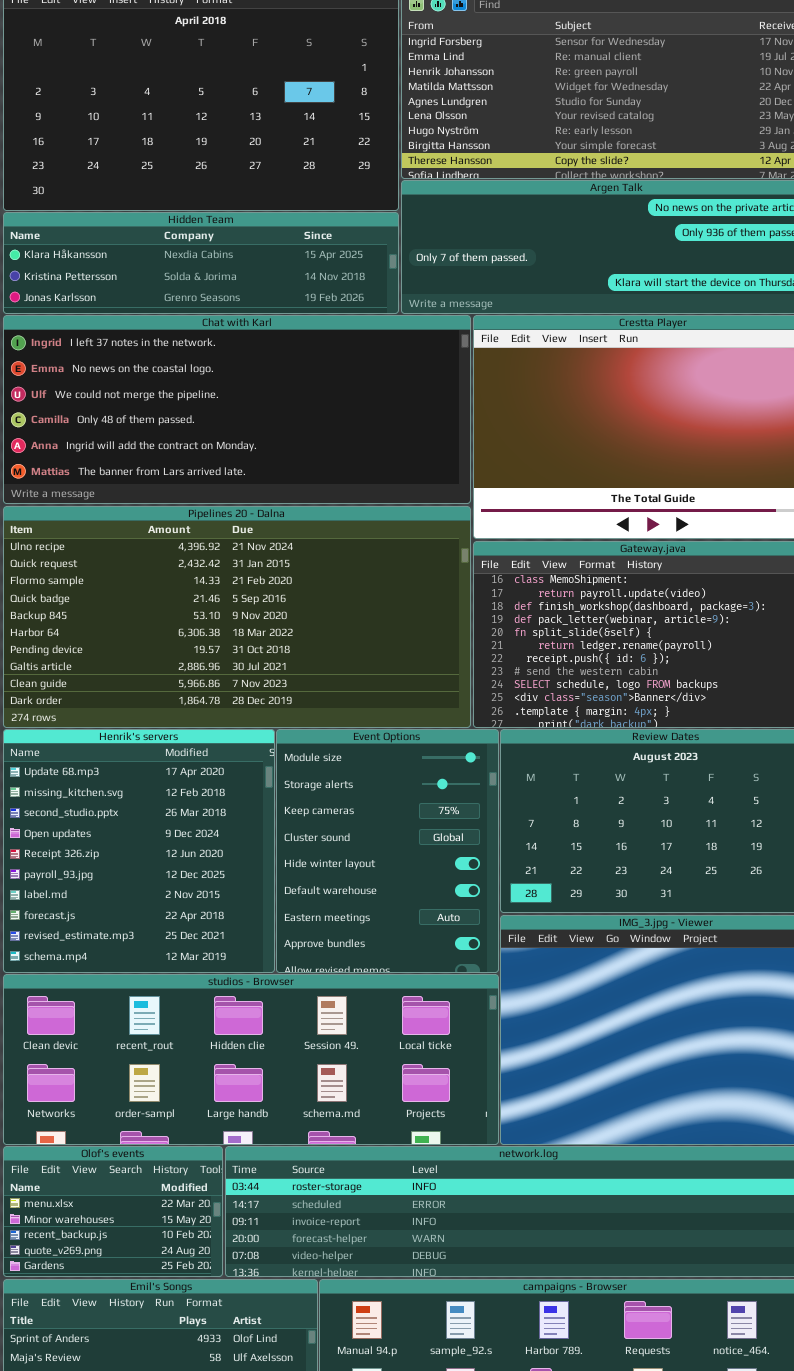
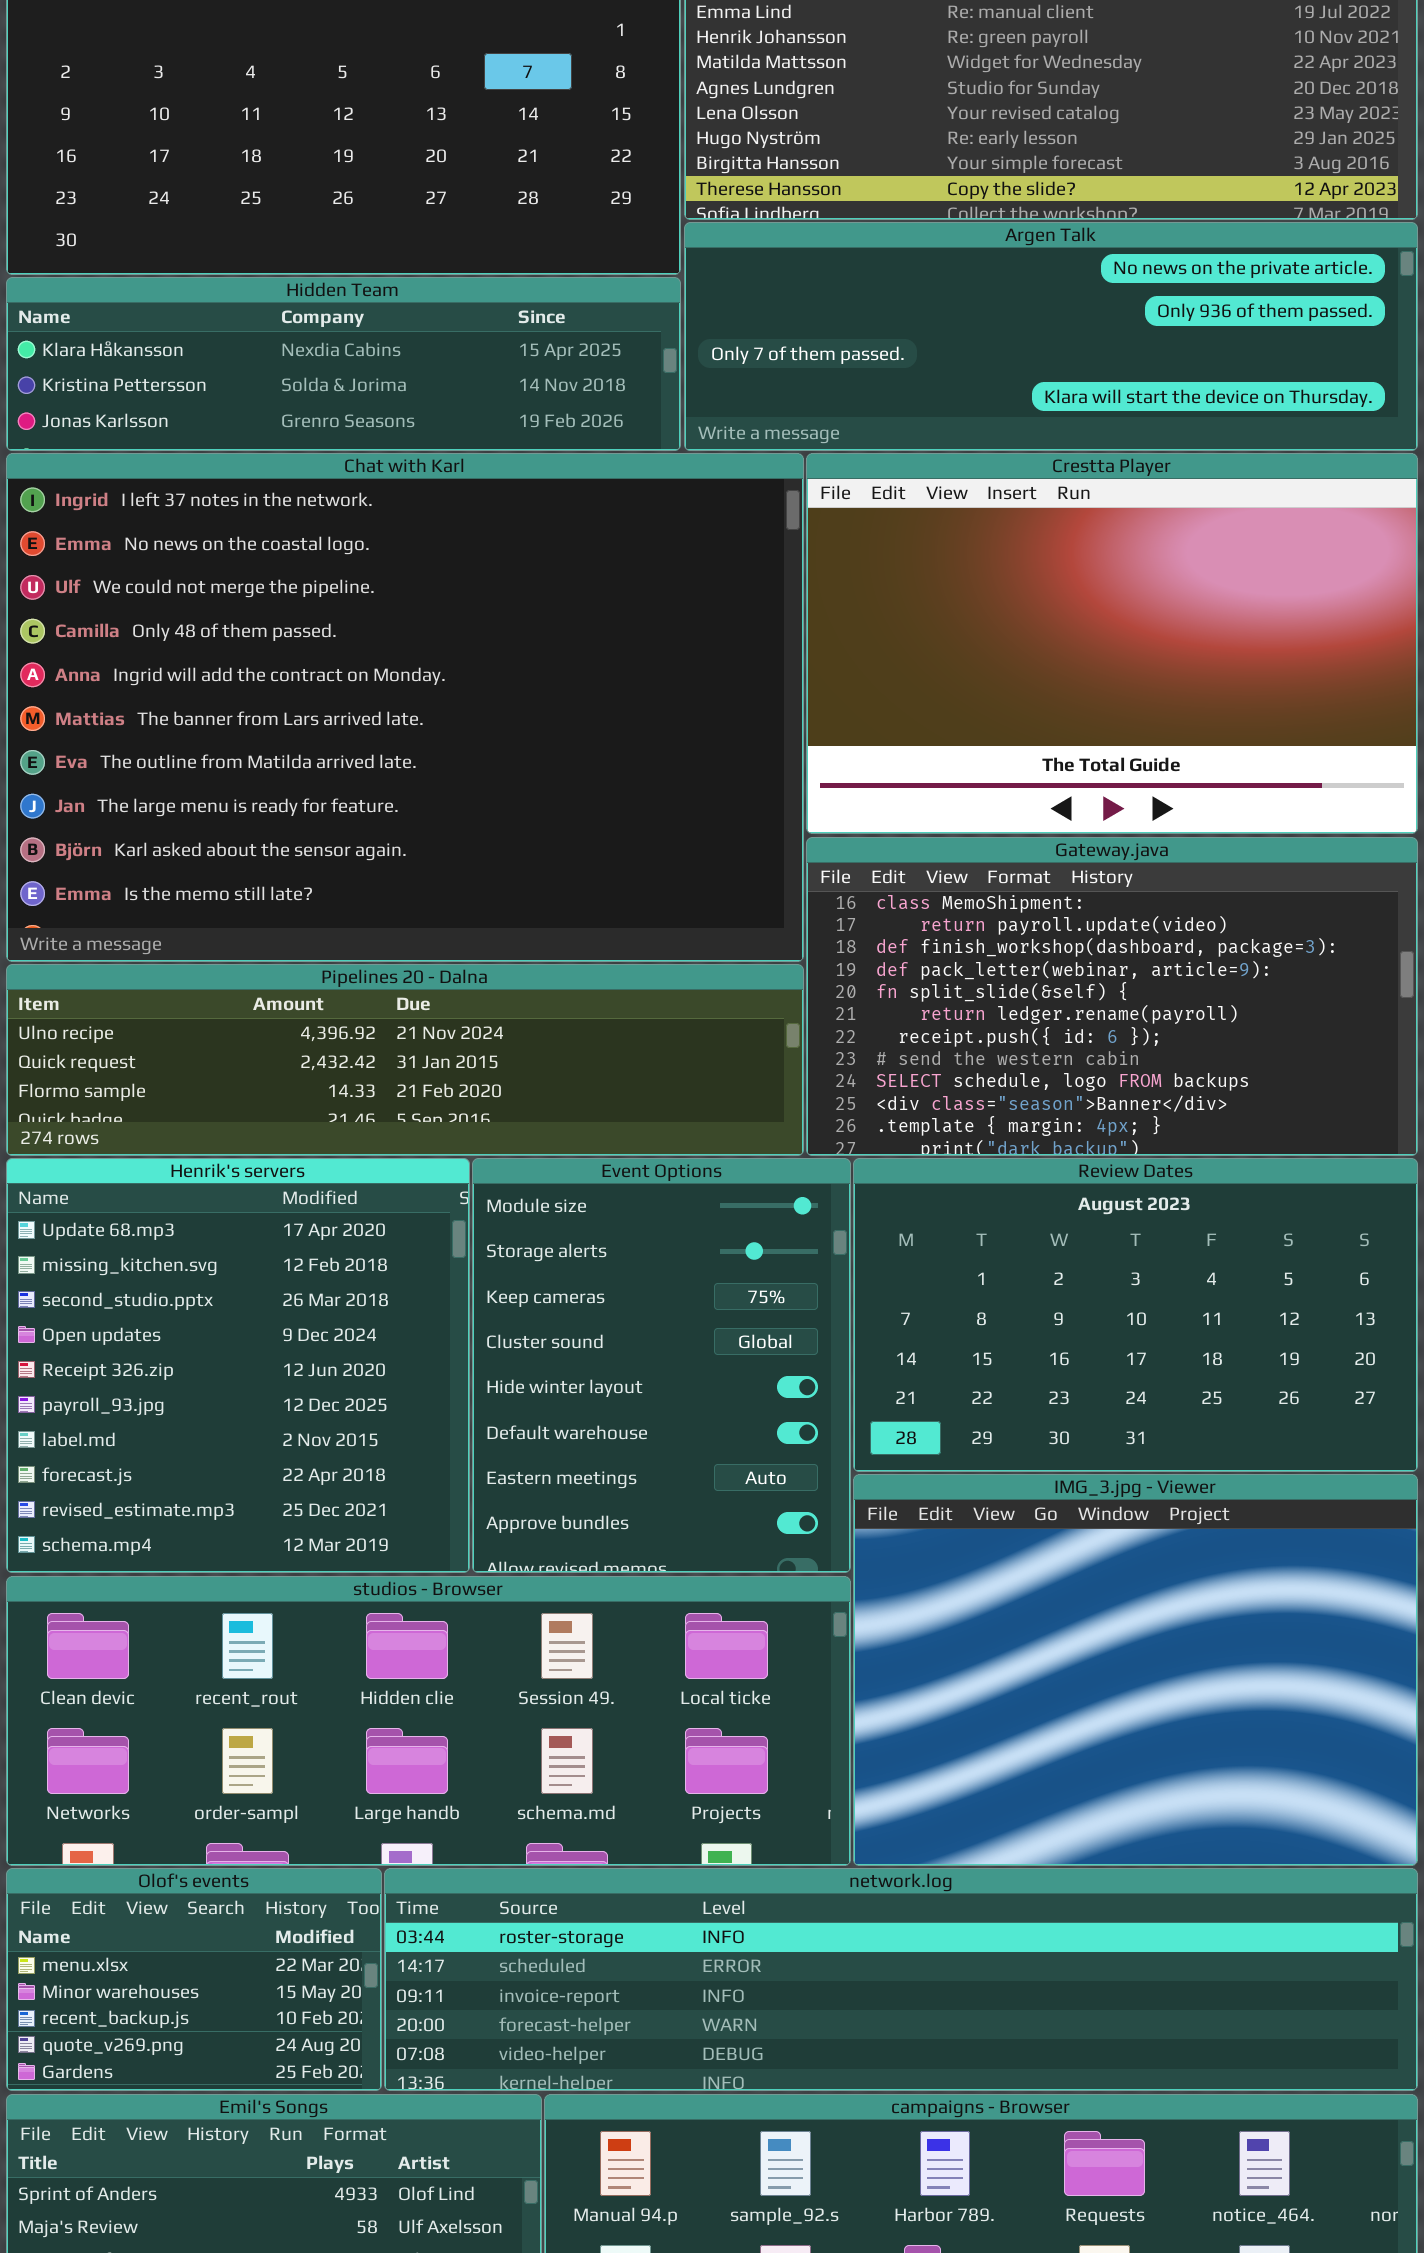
Chat with Karl: [3,315,471,504] -> [6,453,804,962], resized
Pipelines 20 - Dalna: [3,506,471,728] -> [6,964,804,1156], resized

